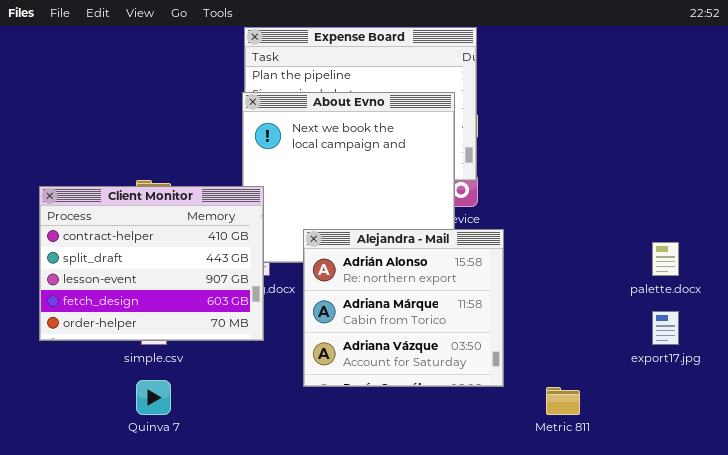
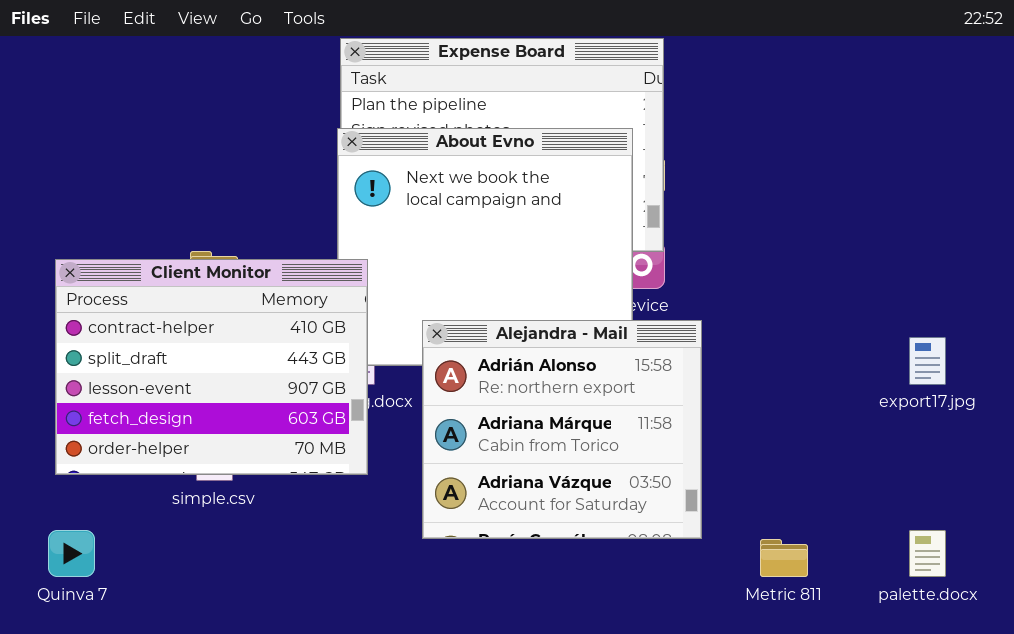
palette.docx: [652,242,679,276] -> [909,530,946,577], moved
export17.jpg: [652,311,679,345] -> [909,337,946,385], moved
Quinva 7: [136,380,171,415] -> [48,530,95,577], moved

